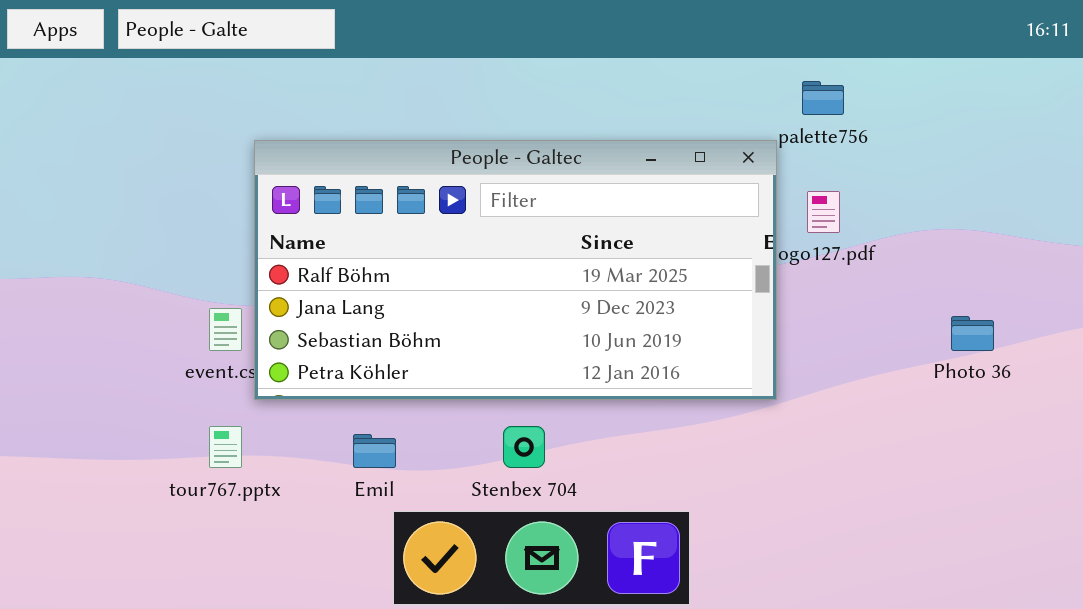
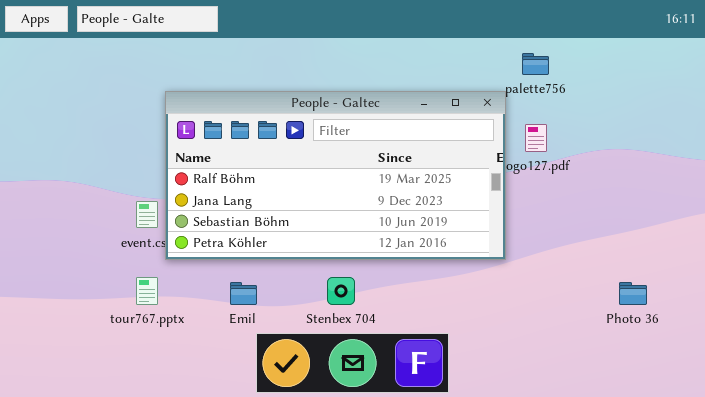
Photo 36: [951,316,994,351] -> [619,282,647,305], moved

